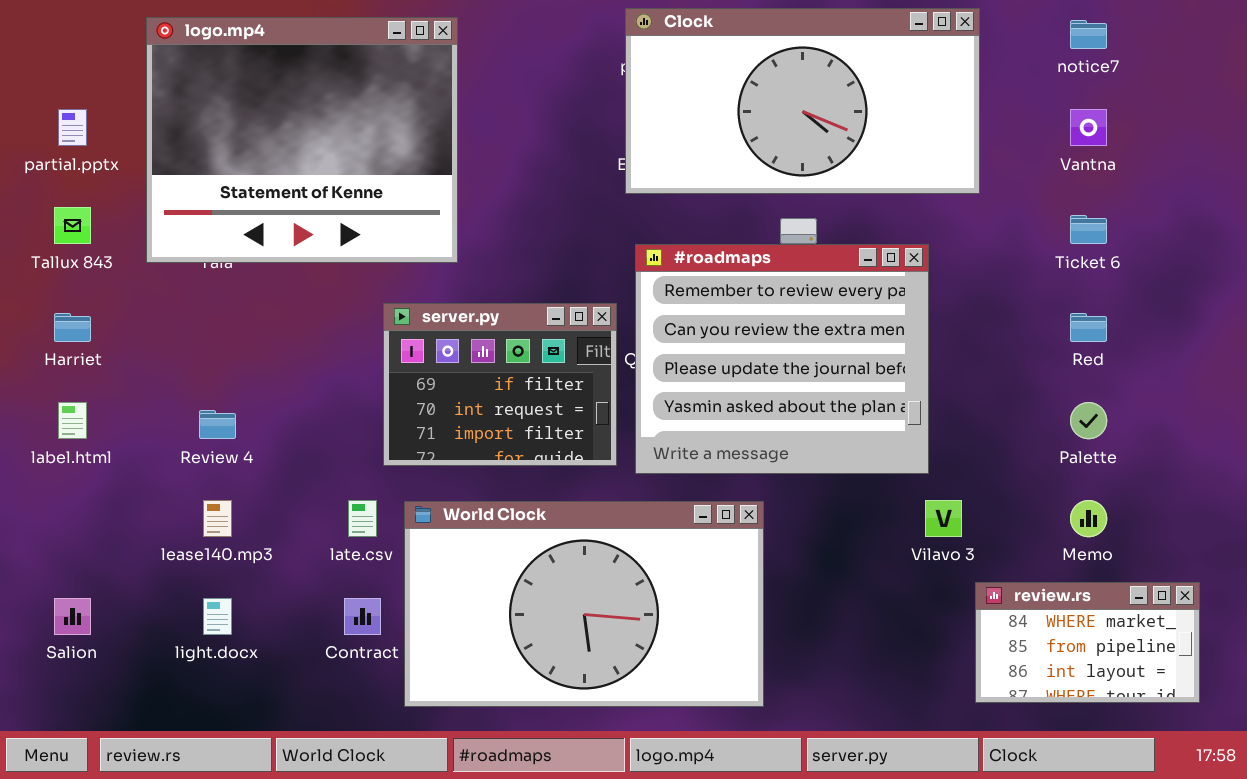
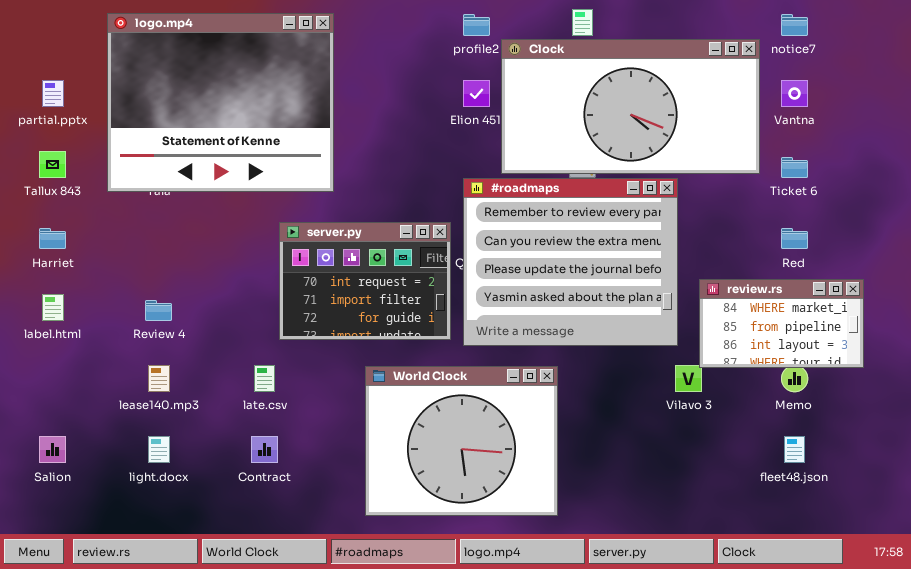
Clock: [625,8,980,194] -> [501,39,760,174], moved
server.py: [383,303,617,466] -> [279,222,451,340], scrolled down 1 row
World Clock: [404,501,764,707] -> [365,366,558,516], resized
review.rs: [975,582,1200,703] -> [699,279,864,368], moved

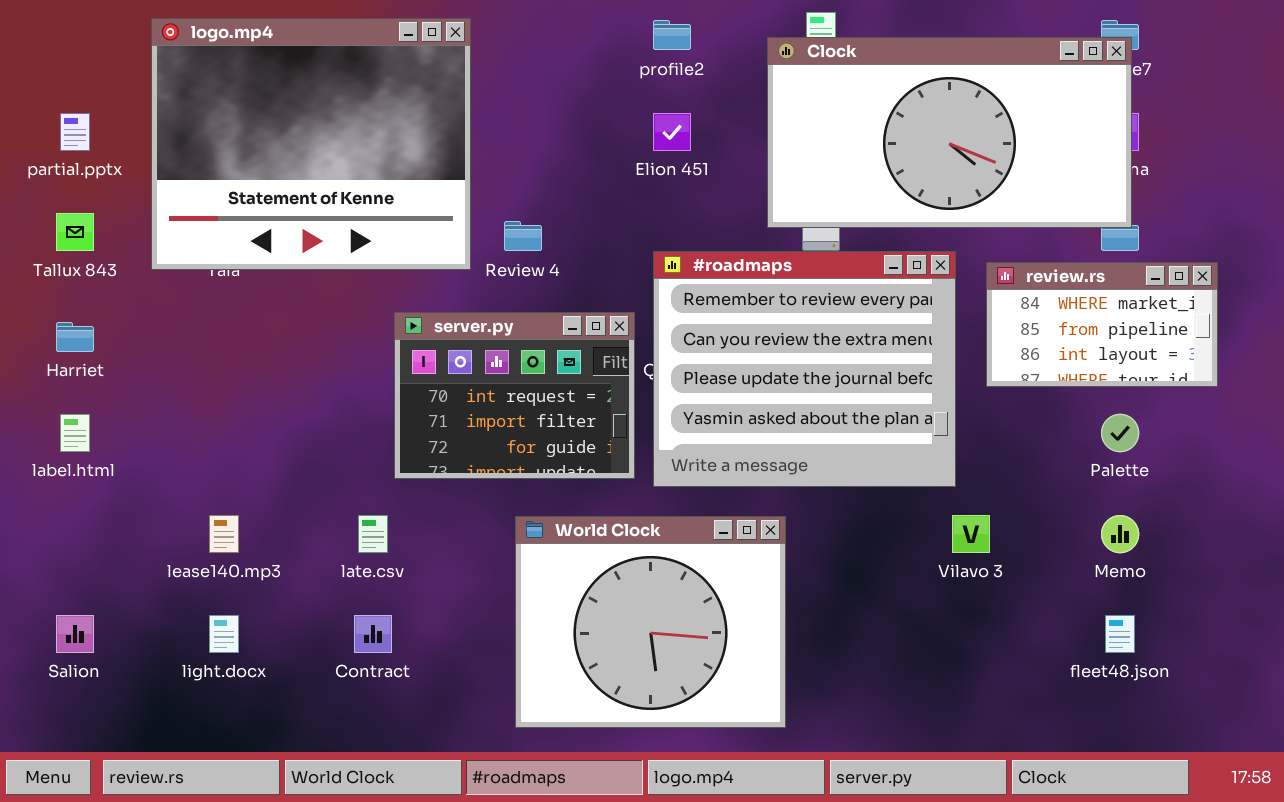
Clock: [501,39,760,174] -> [767,37,1132,228], moved
review.rs: [699,279,864,368] -> [986,262,1218,387], moved
Review 4: [145,300,172,321] -> [504,221,542,251], moved

